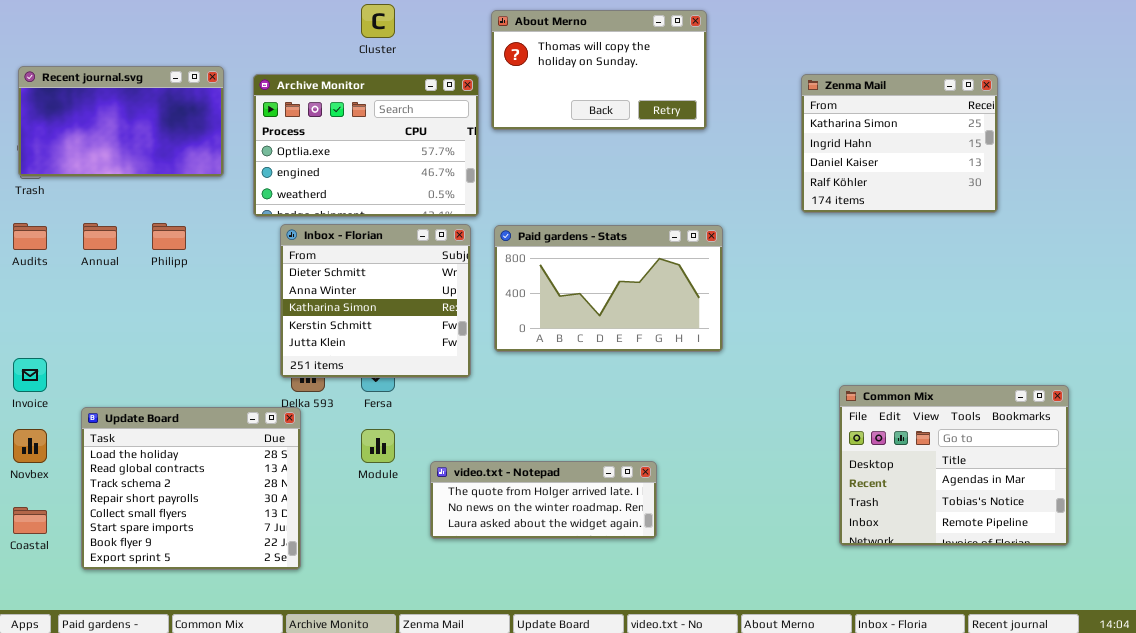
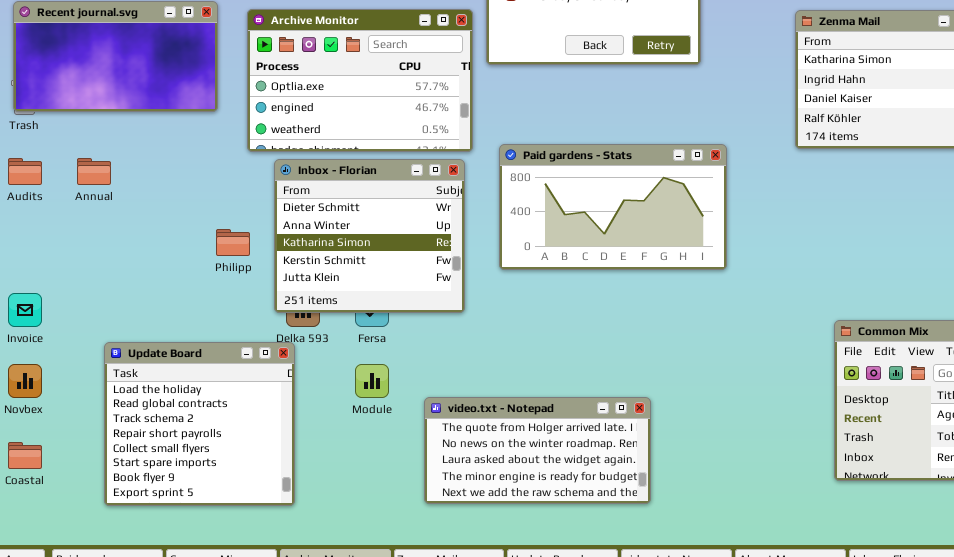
Philipp: [152,223,186,250] -> [216,229,250,256], moved
Paid gardens - Stats: [494,225,723,352] -> [499,144,727,270], moved
Update Board: [81,407,301,570] -> [104,342,295,506], resized
video.txt - Notepad: [430,461,657,539] -> [424,397,651,504], resized

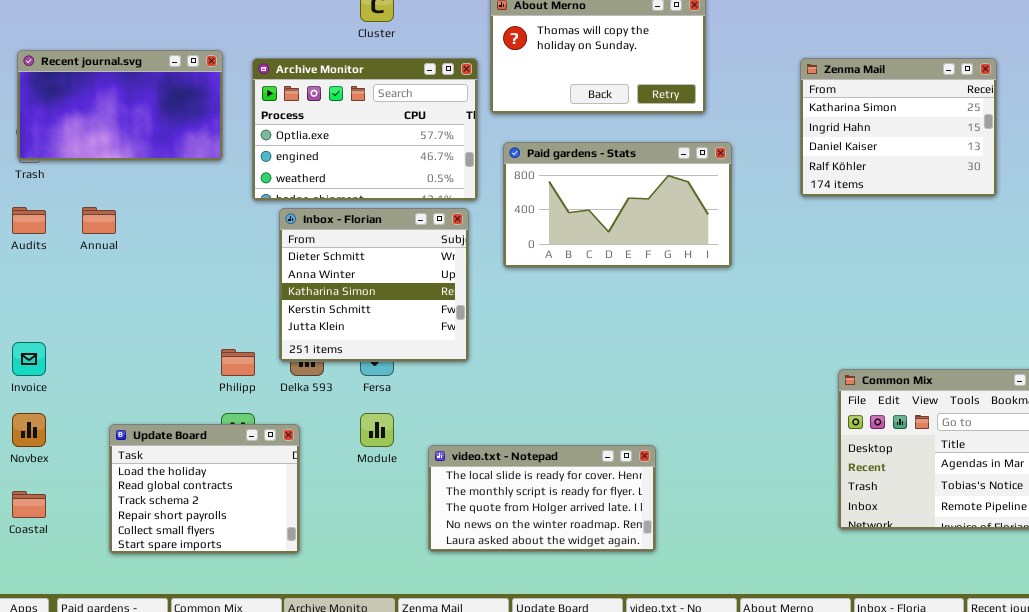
Paid gardens - Stats: [499,144,727,270] -> [503,142,732,268], moved
Philipp: [216,229,250,256] -> [221,349,255,376], moved
Update Board: [104,342,295,506] -> [109,424,300,554], resized
video.txt - Notepad: [424,397,651,504] -> [428,445,656,552], scrolled up 2 rows

